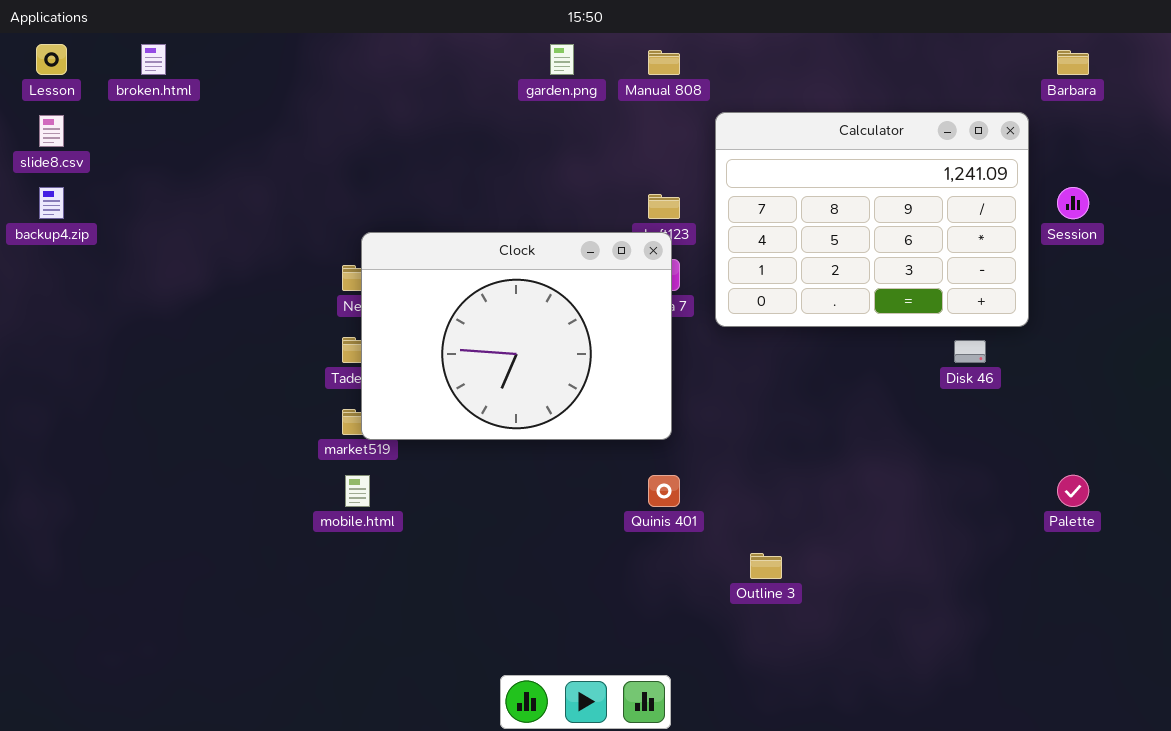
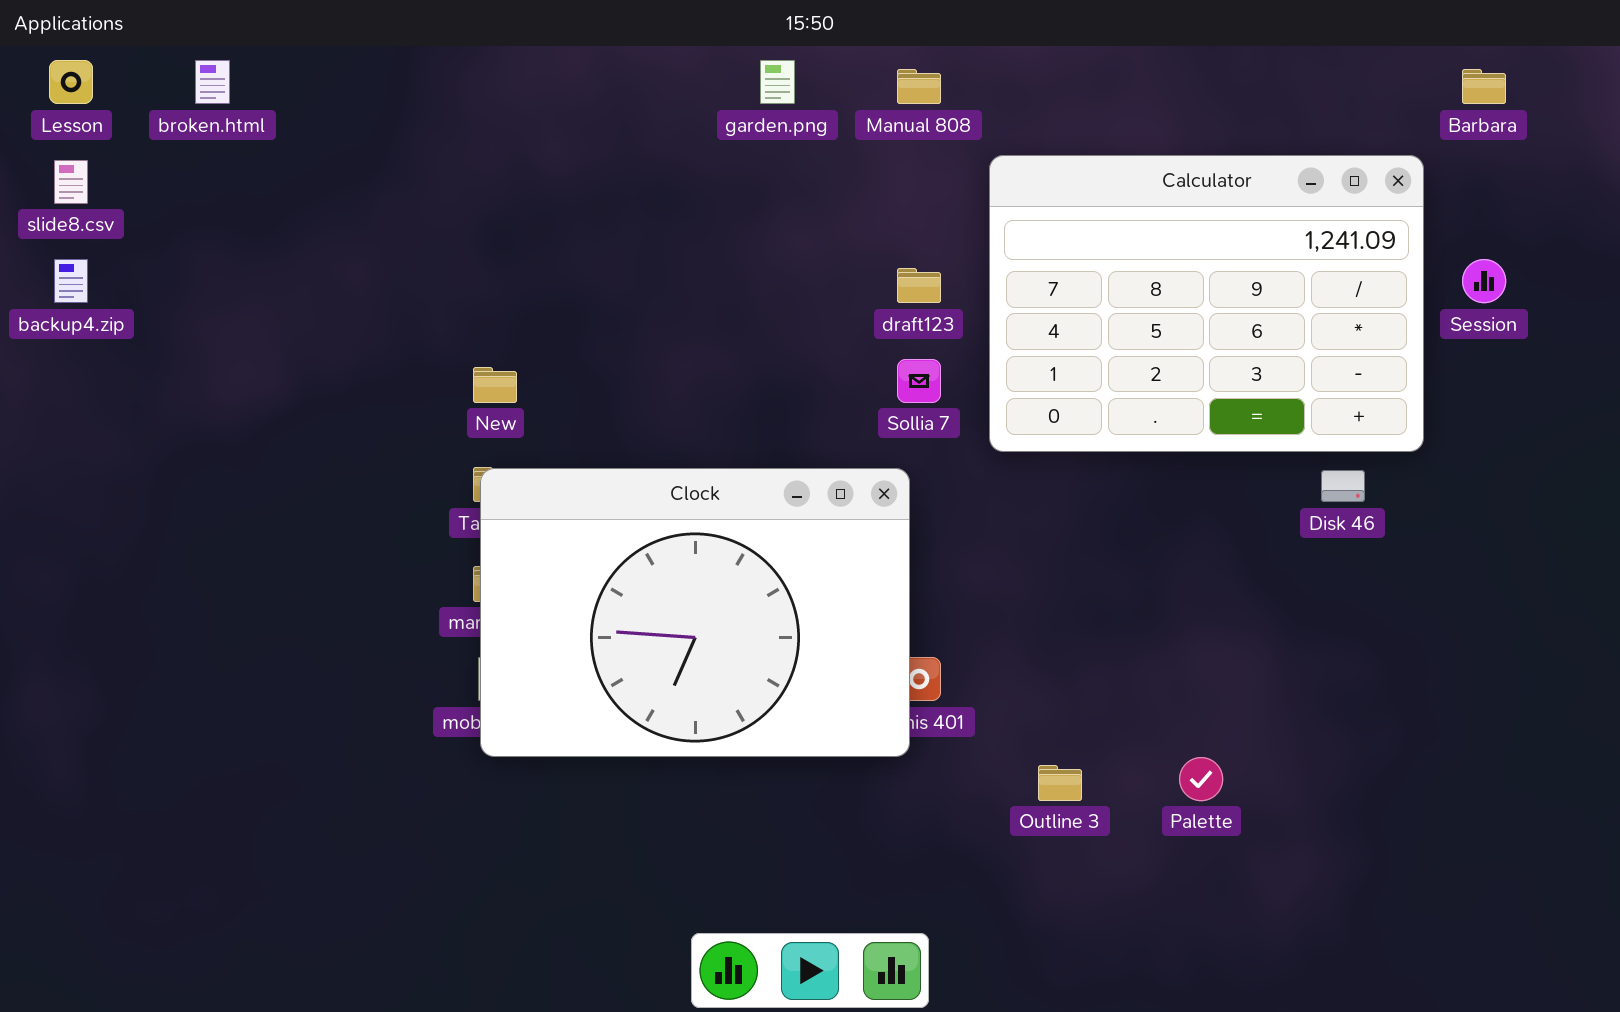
Clock: [361,232,672,440] -> [480,468,910,757], moved
Palette: [1057,475,1089,507] -> [1179,757,1223,801], moved

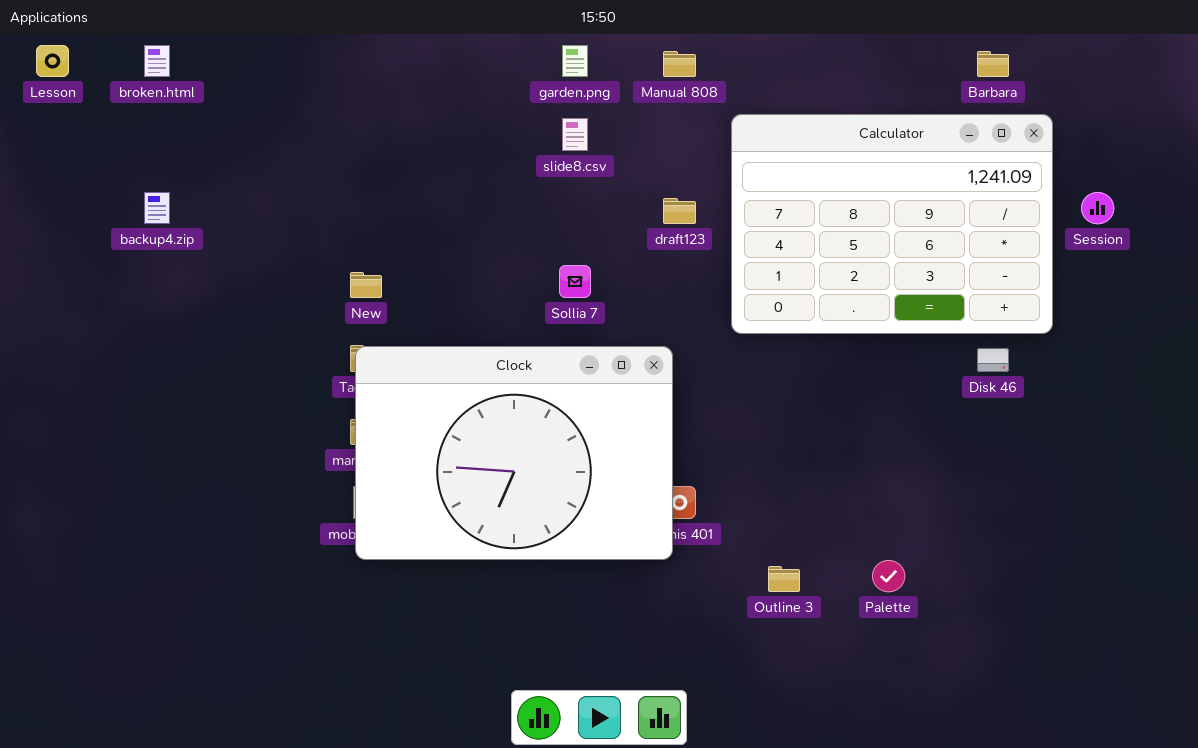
Barbara: [1462,69,1506,104] -> [977,51,1009,77], moved
slide8.csv: [54,160,88,204] -> [562,118,588,151], moved
backup4.zip: [54,259,88,303] -> [144,192,170,224], moved
Sollia 7: [897,359,941,403] -> [559,265,591,298], moved

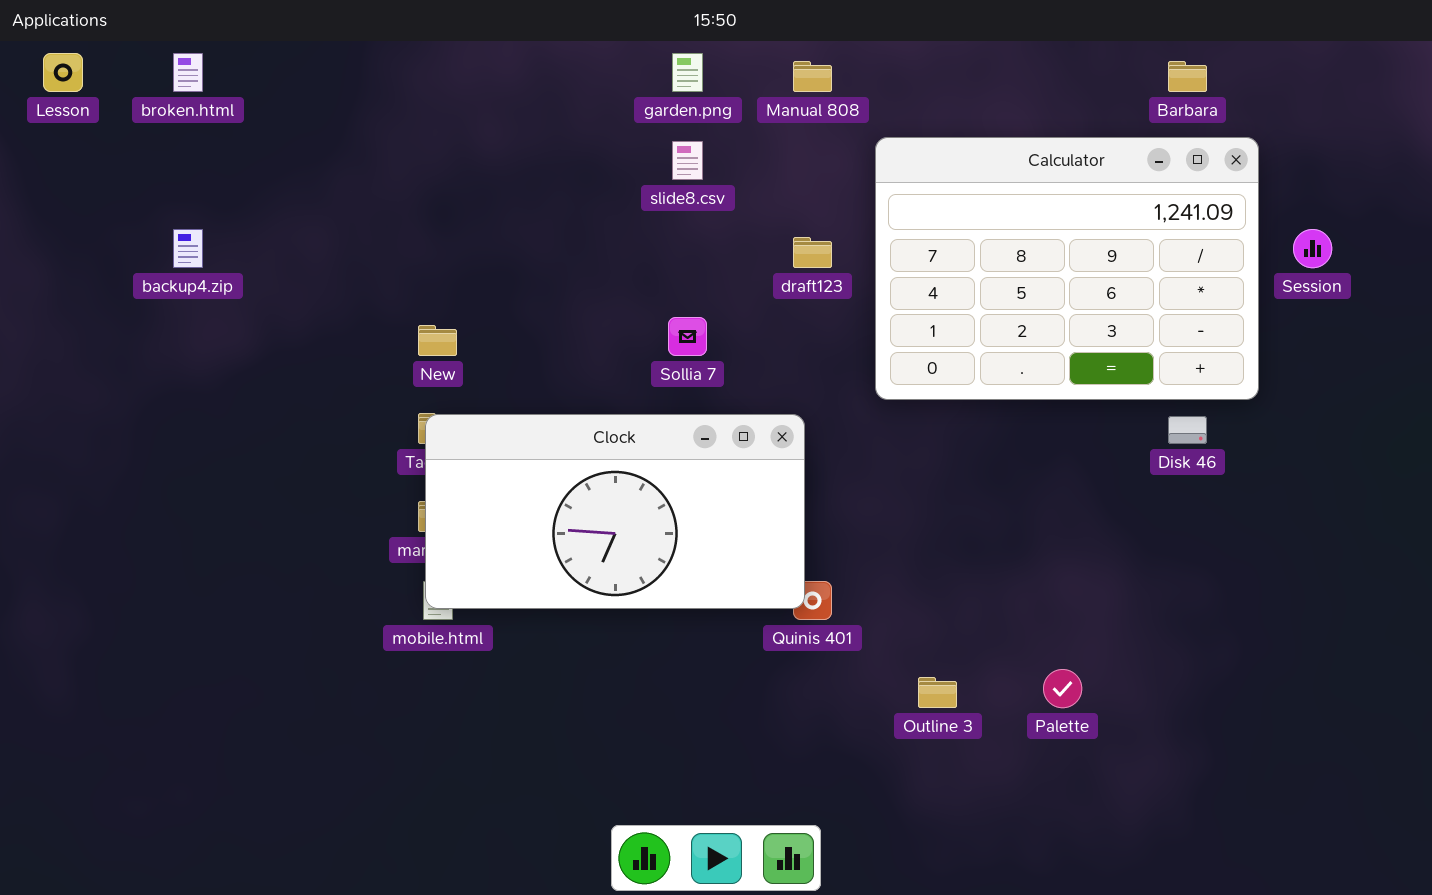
Clock: [355,346,673,560] -> [425,414,805,609], resized

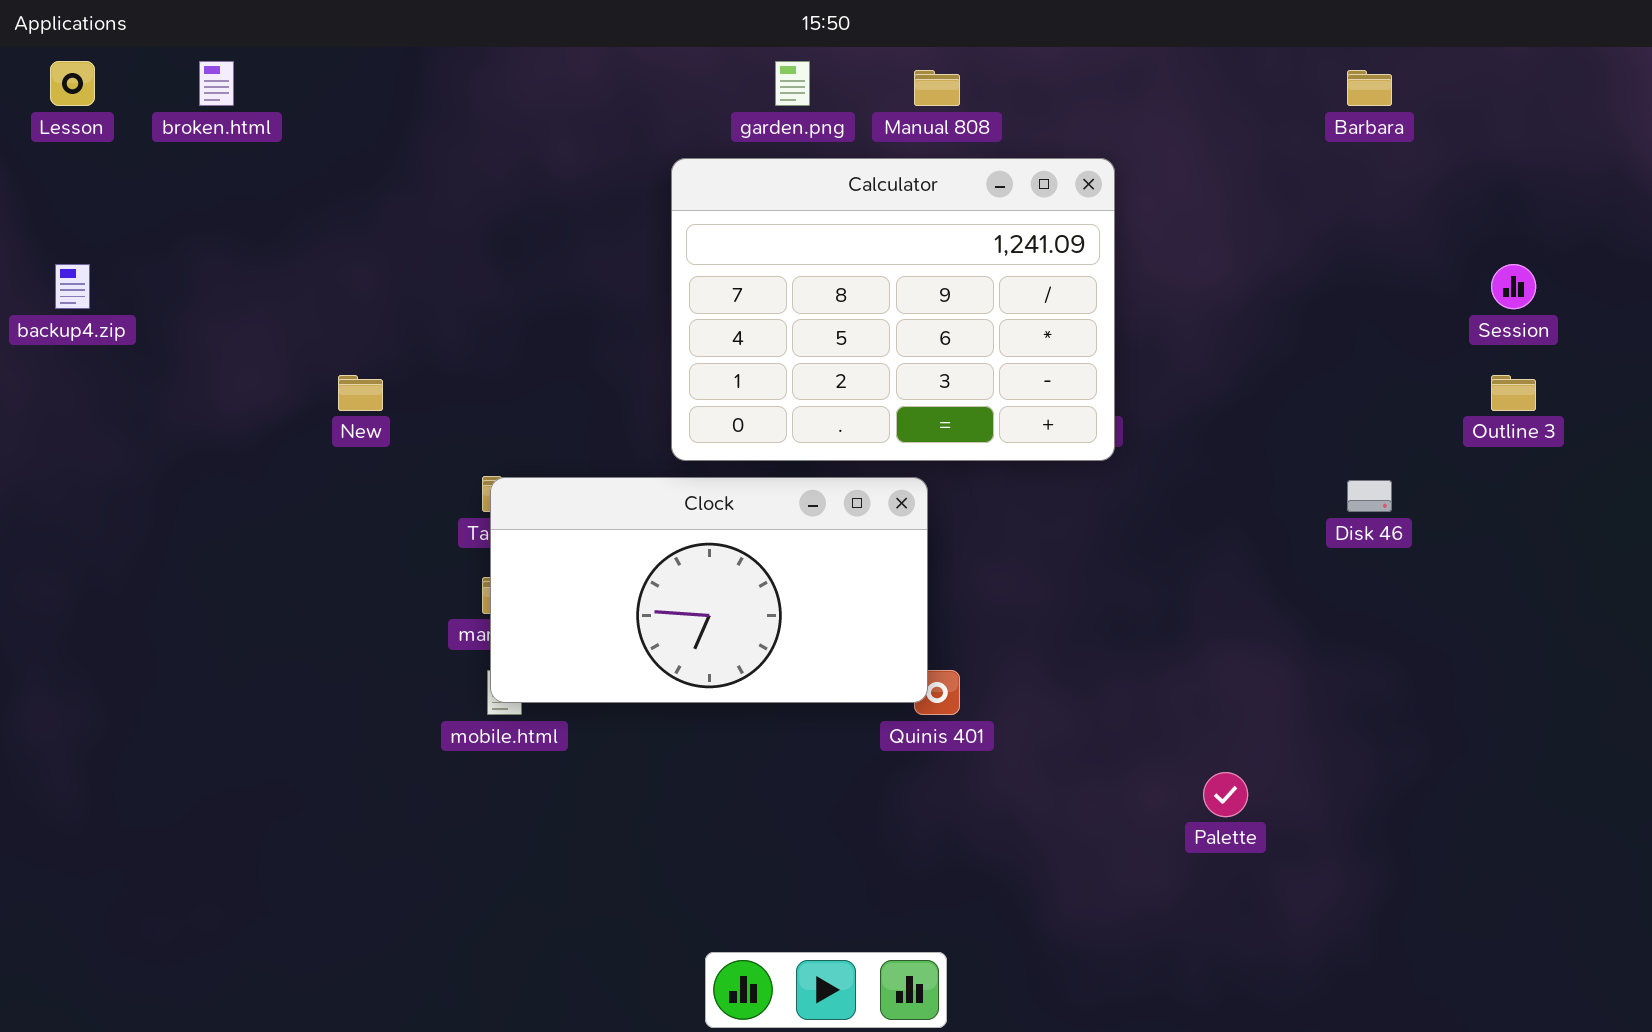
Calculator: [875,137,1259,400] -> [671,158,1115,461], moved
backup4.zip: [173,229,203,268] -> [55,264,90,309], moved
New: [418,325,457,356] -> [338,375,383,411], moved
Outline 3: [918,677,957,708] -> [1491,375,1536,411], moved

